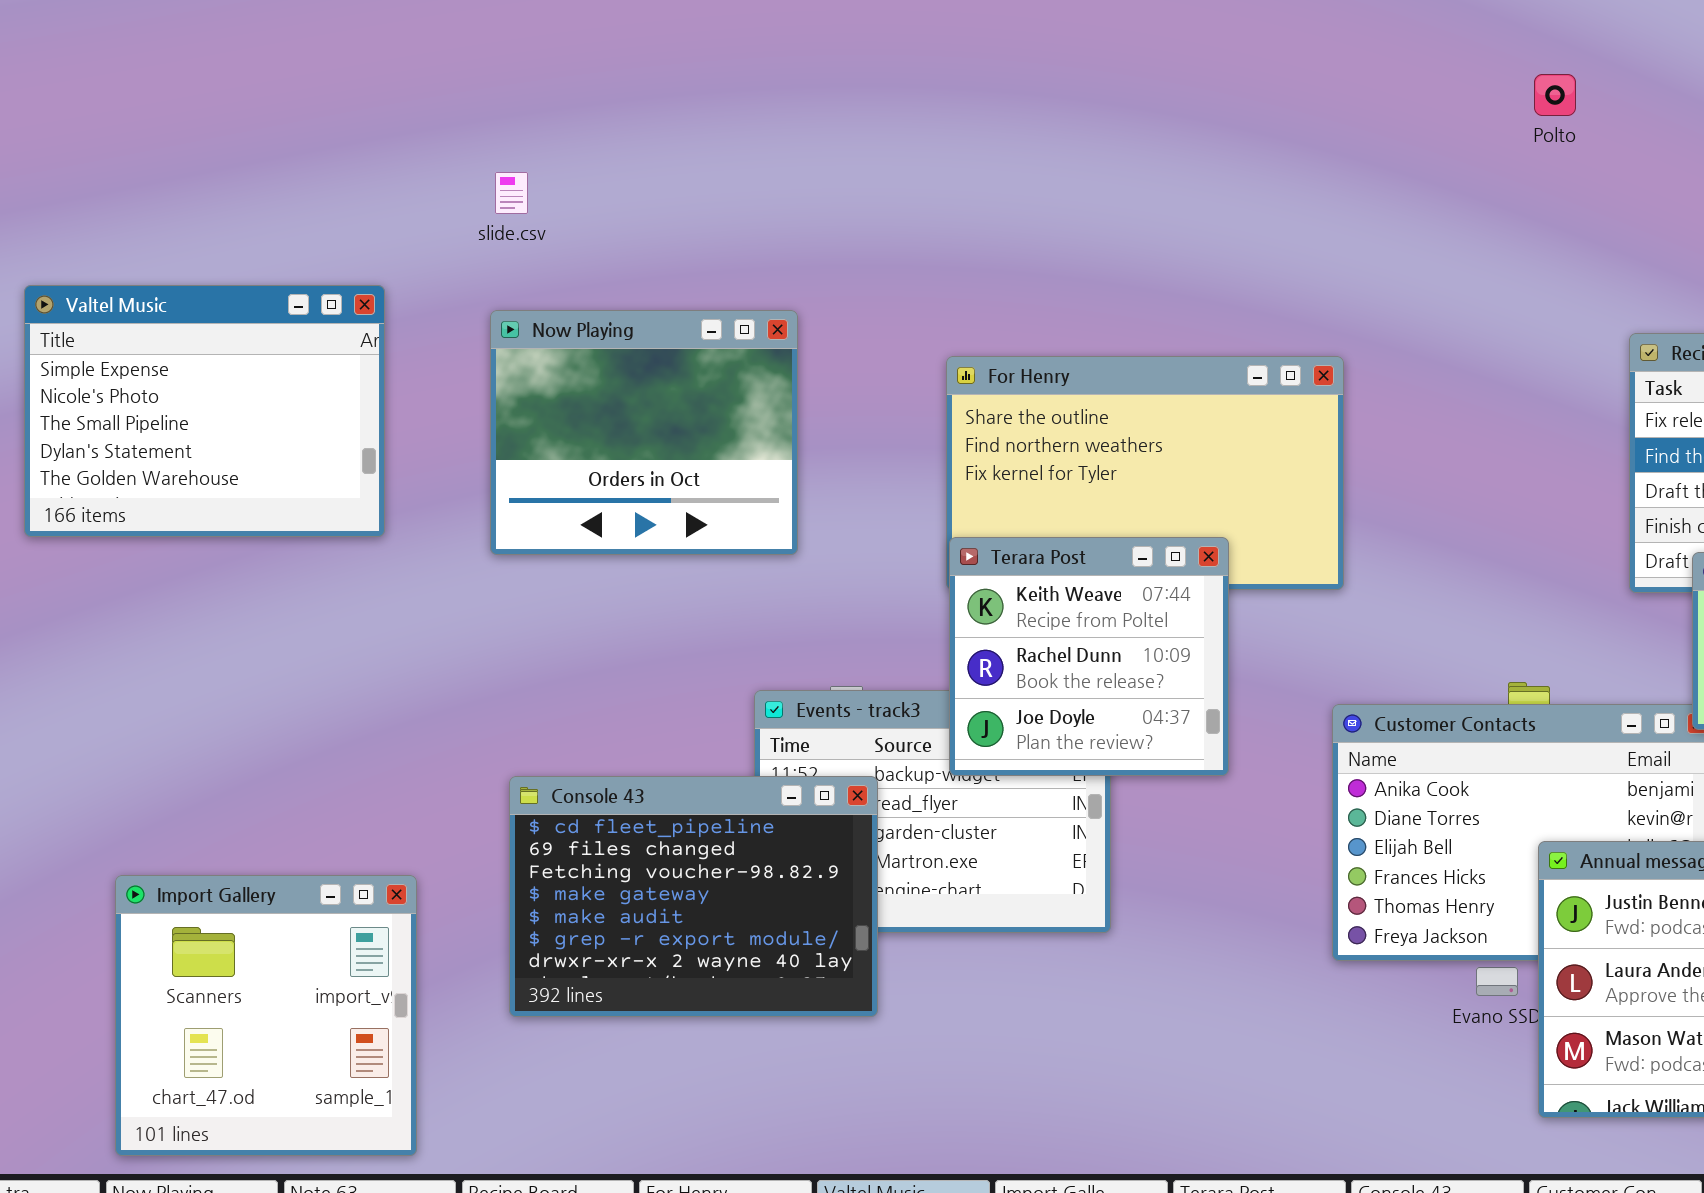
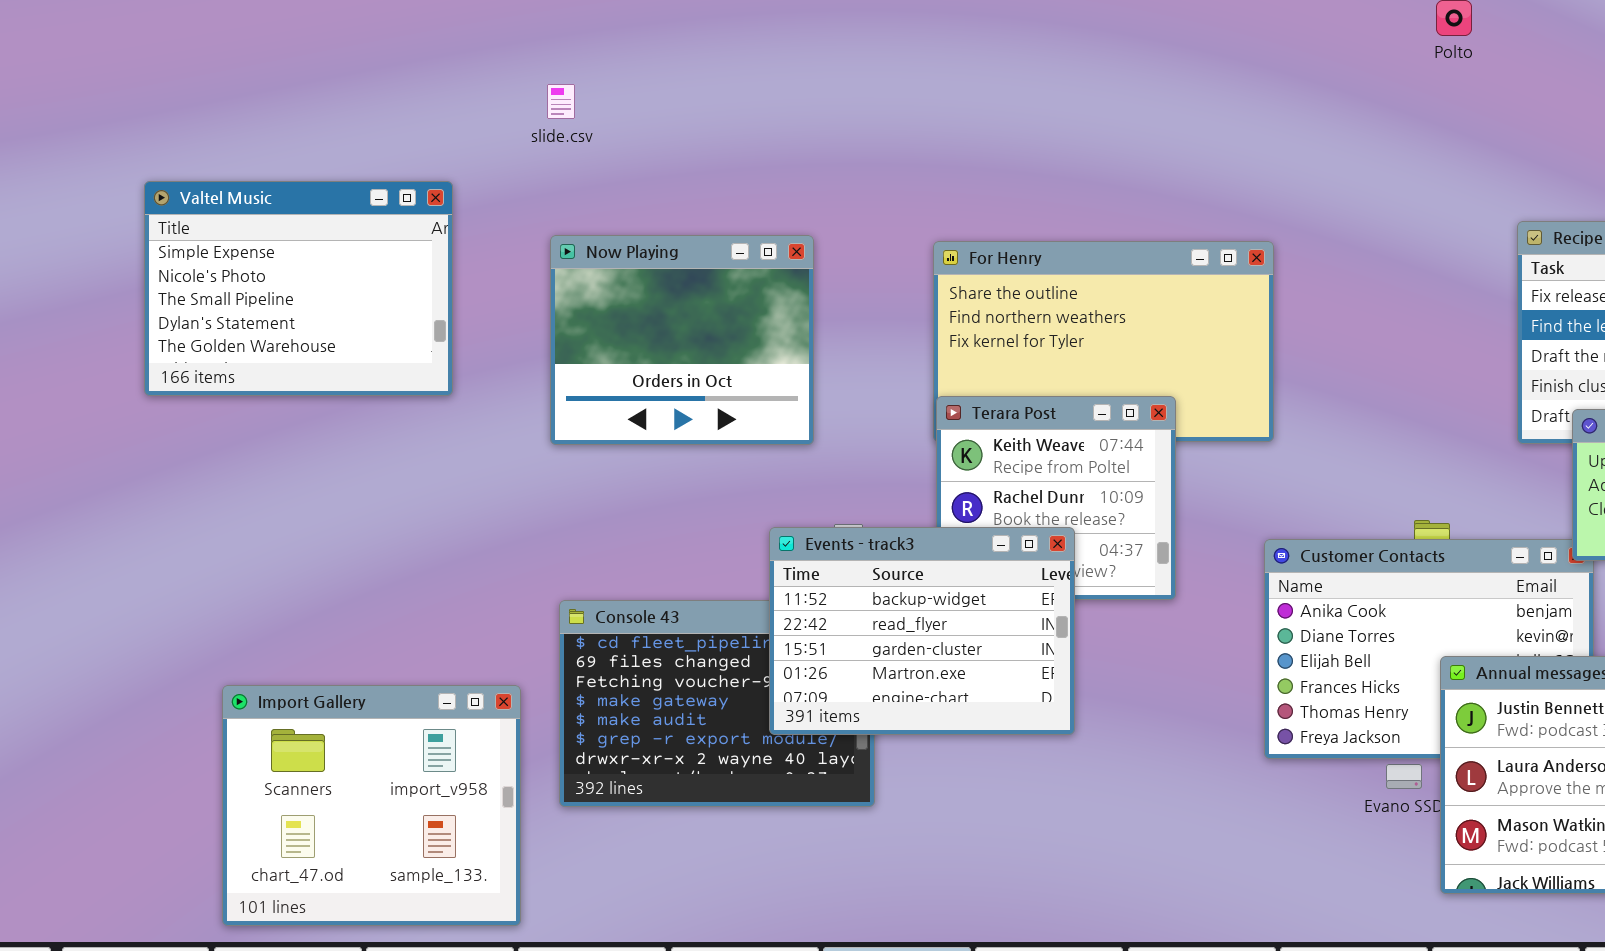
Now Playing: [490,310,798,555] -> [550,235,814,445], moved
Events - track3: [754,690,1111,933] -> [769,527,1075,735], raised
Import Gallery: [115,875,417,1156] -> [222,685,521,926], resized

